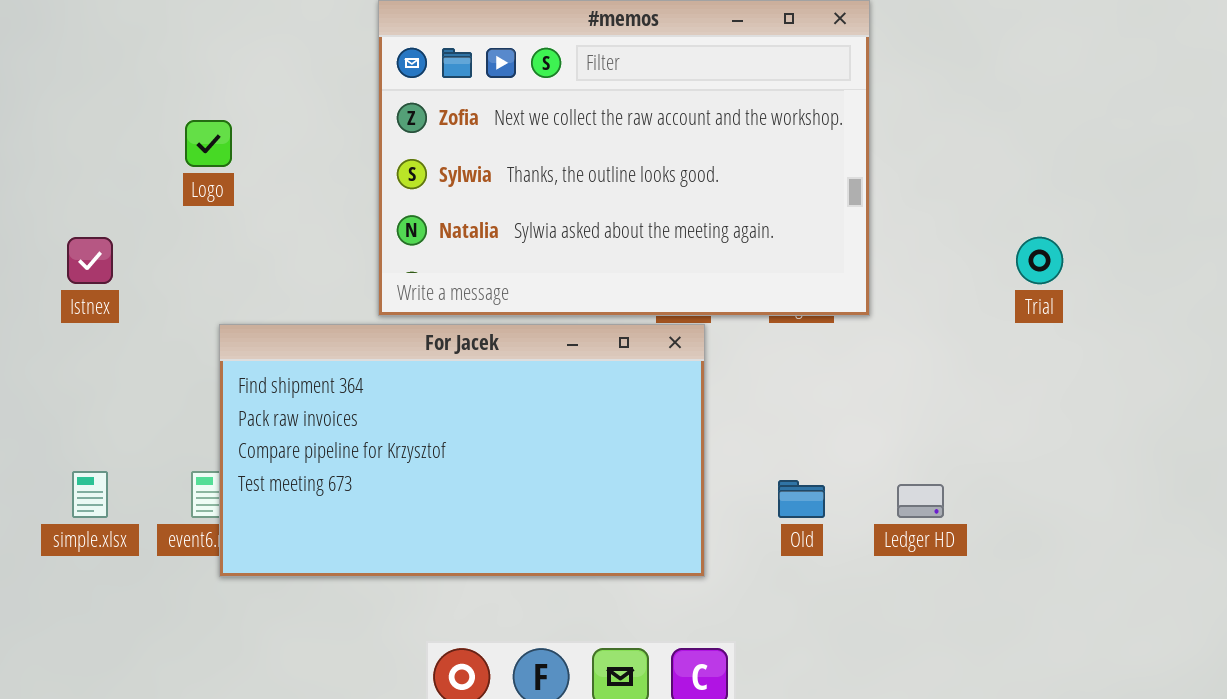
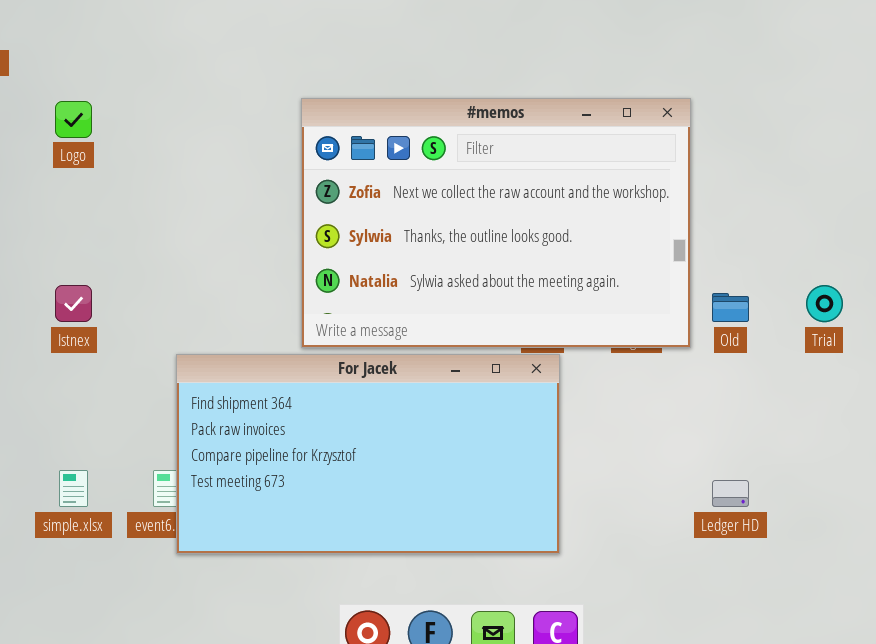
Logo: [185,120,232,167] -> [55,101,92,138], moved
Old: [778,480,825,518] -> [712,293,749,322], moved

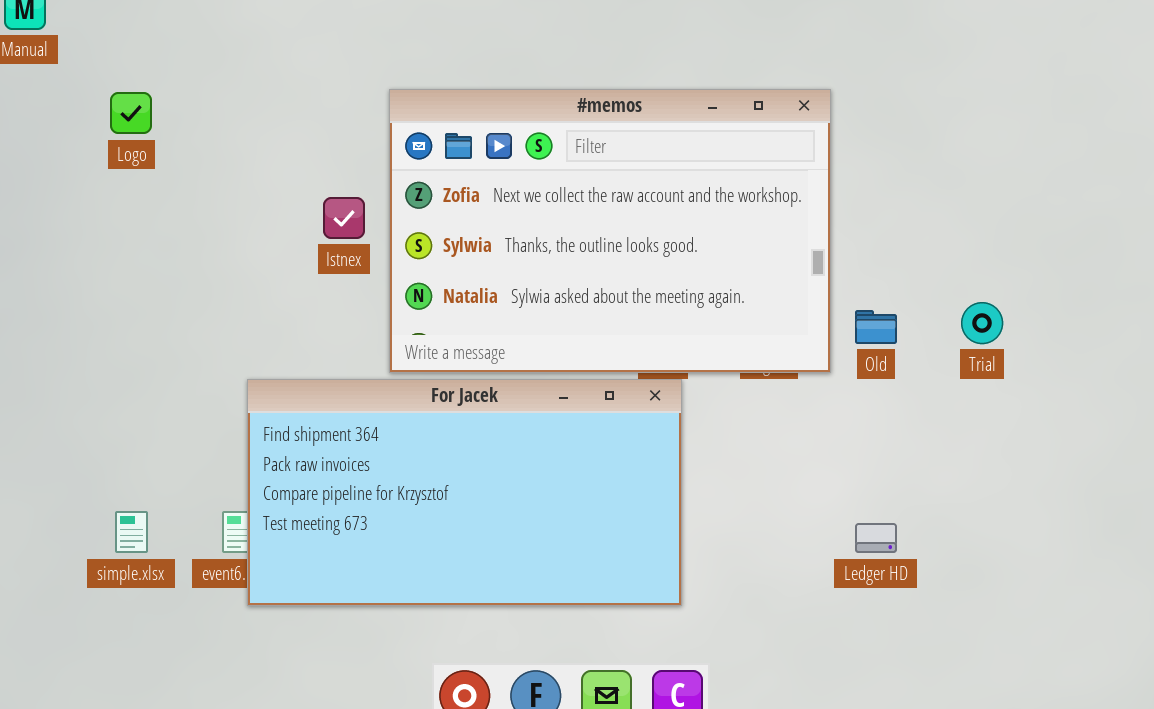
Istnex: [55,285,92,322] -> [323,197,365,239], moved

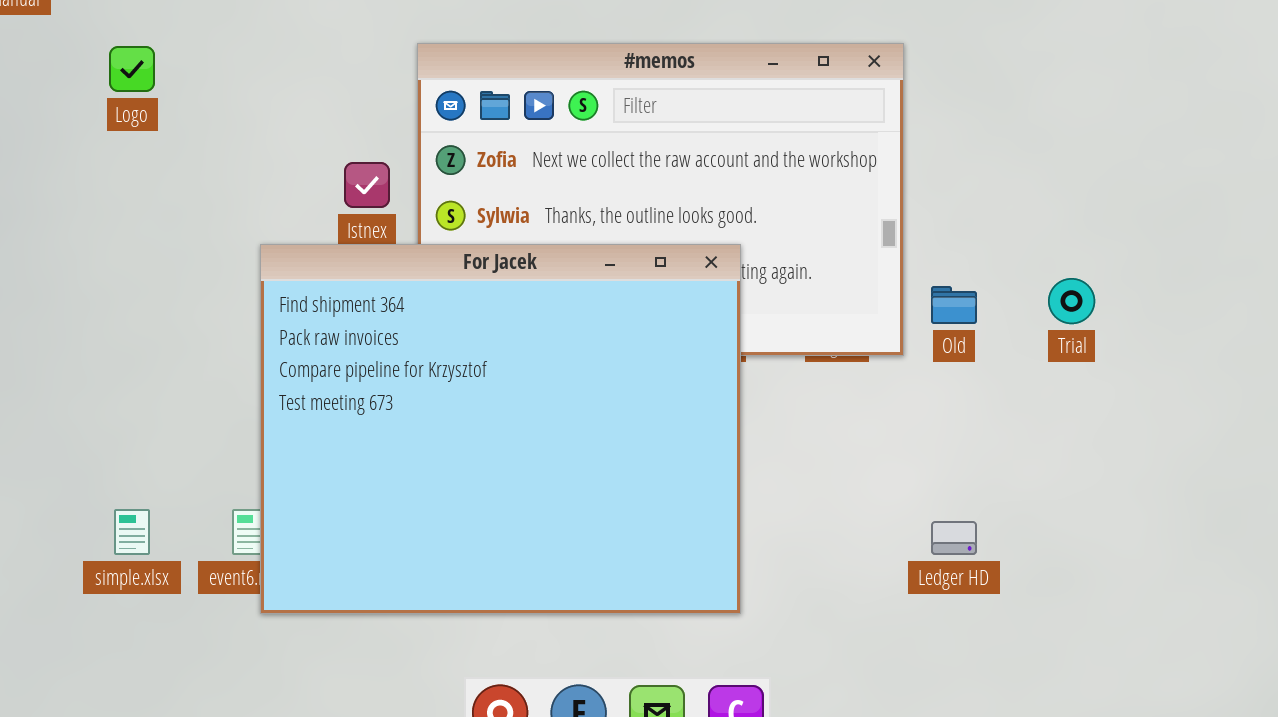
For Jacek: [247,379,682,606] -> [260,244,741,614], resized

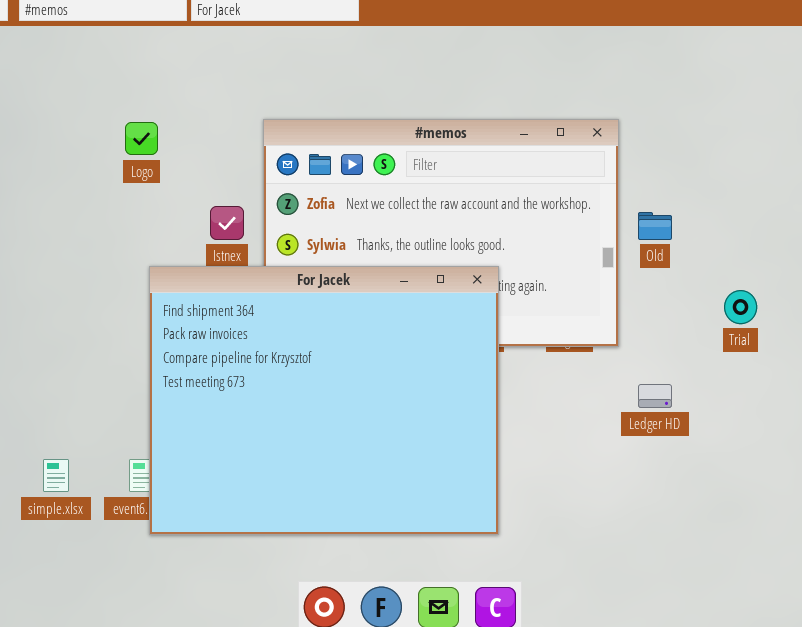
Logo: [109,46,155,92] -> [125,122,158,155], moved
Old: [931,286,977,324] -> [638,212,672,240], moved
Ledger HD: [931,521,977,555] -> [638,384,672,408], moved

